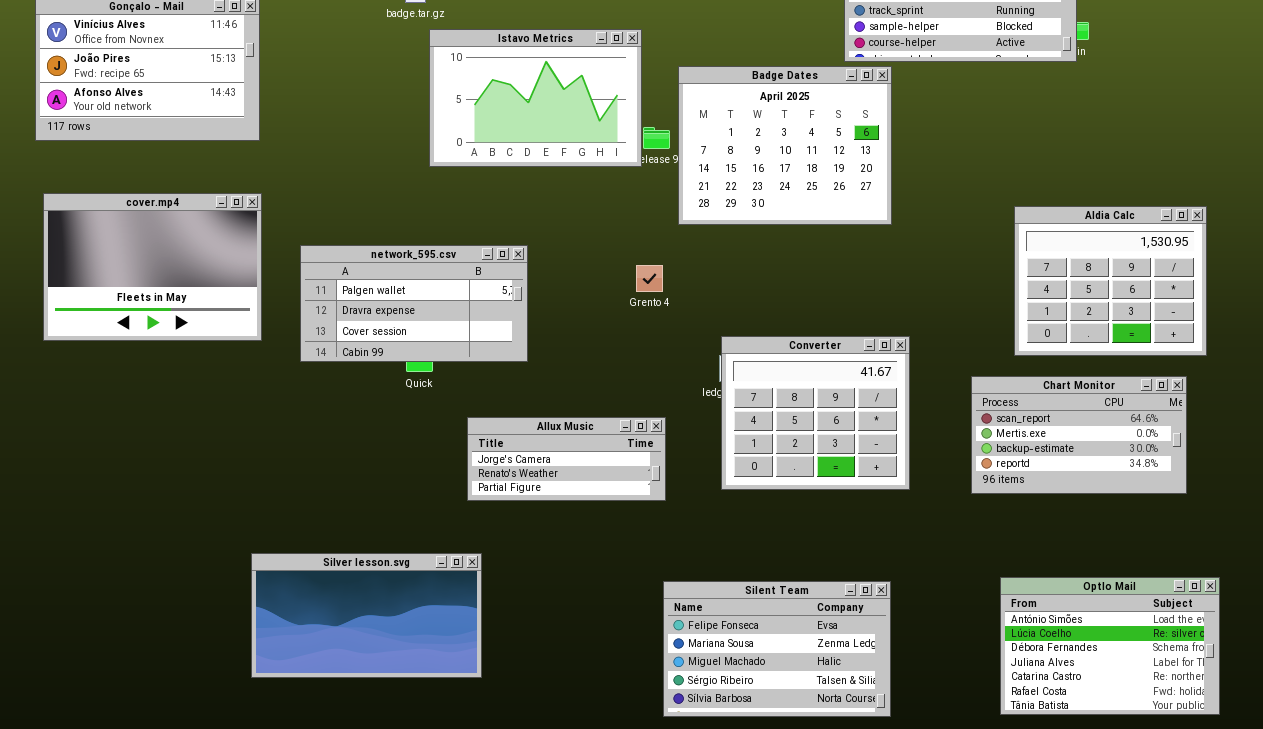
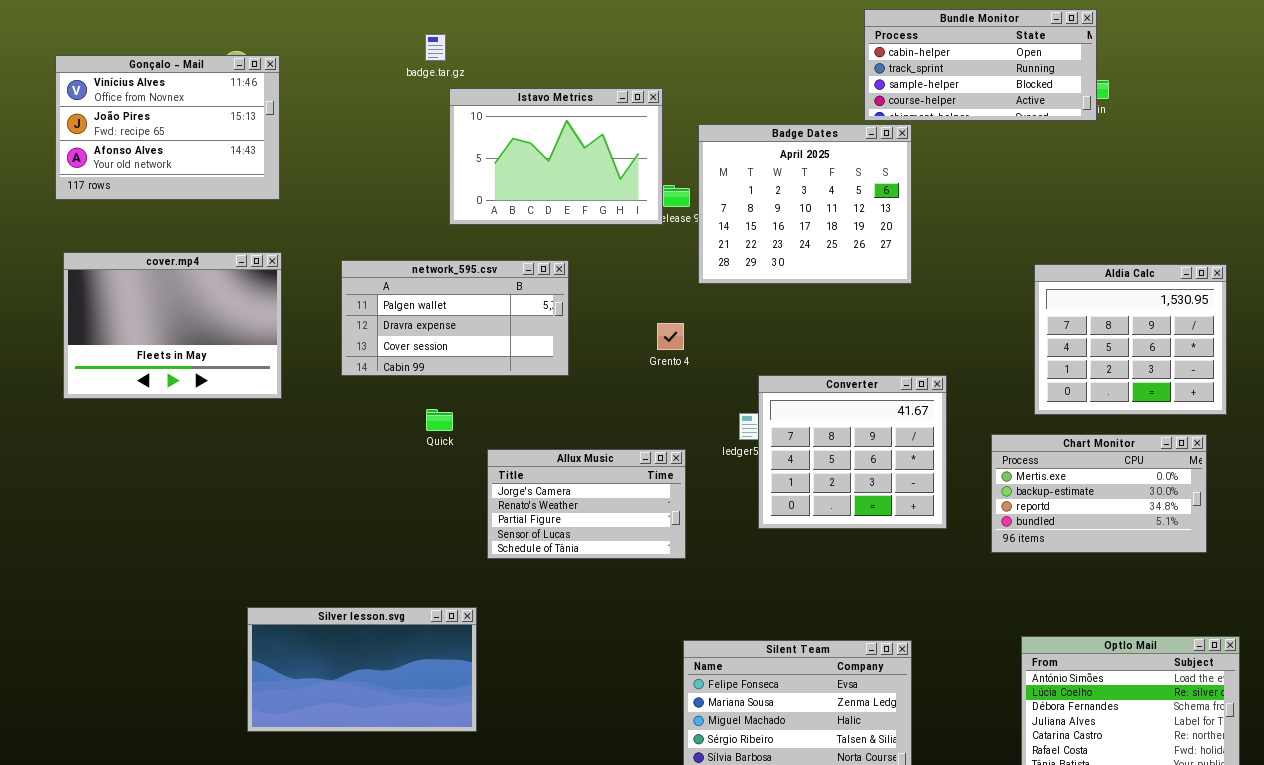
network_595.csv: [300,245,528,362] -> [341,260,569,376], moved
Converter: [721,336,910,490] -> [758,375,947,529], moved
Chart Monitor: [971,376,1187,494] -> [991,434,1207,553], scrolled down 1 row
Allux Music: [467,417,666,501] -> [487,449,686,559], resized
Silver lesson.svg: [251,553,482,678] -> [247,607,477,732], moved

